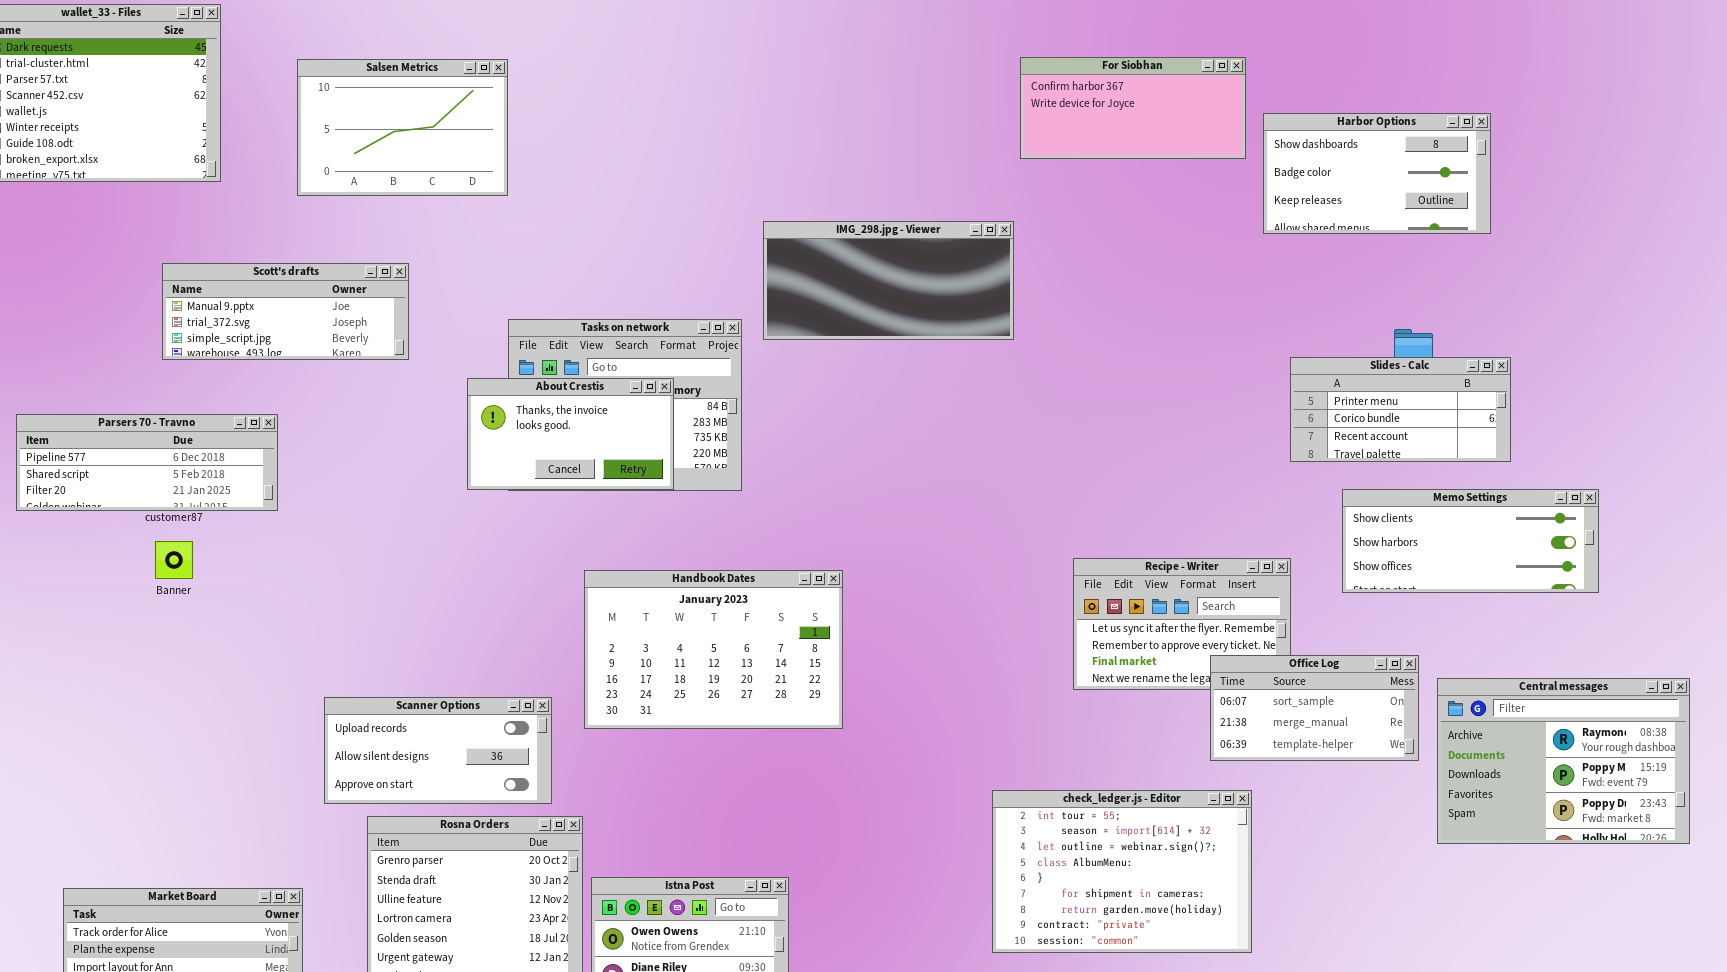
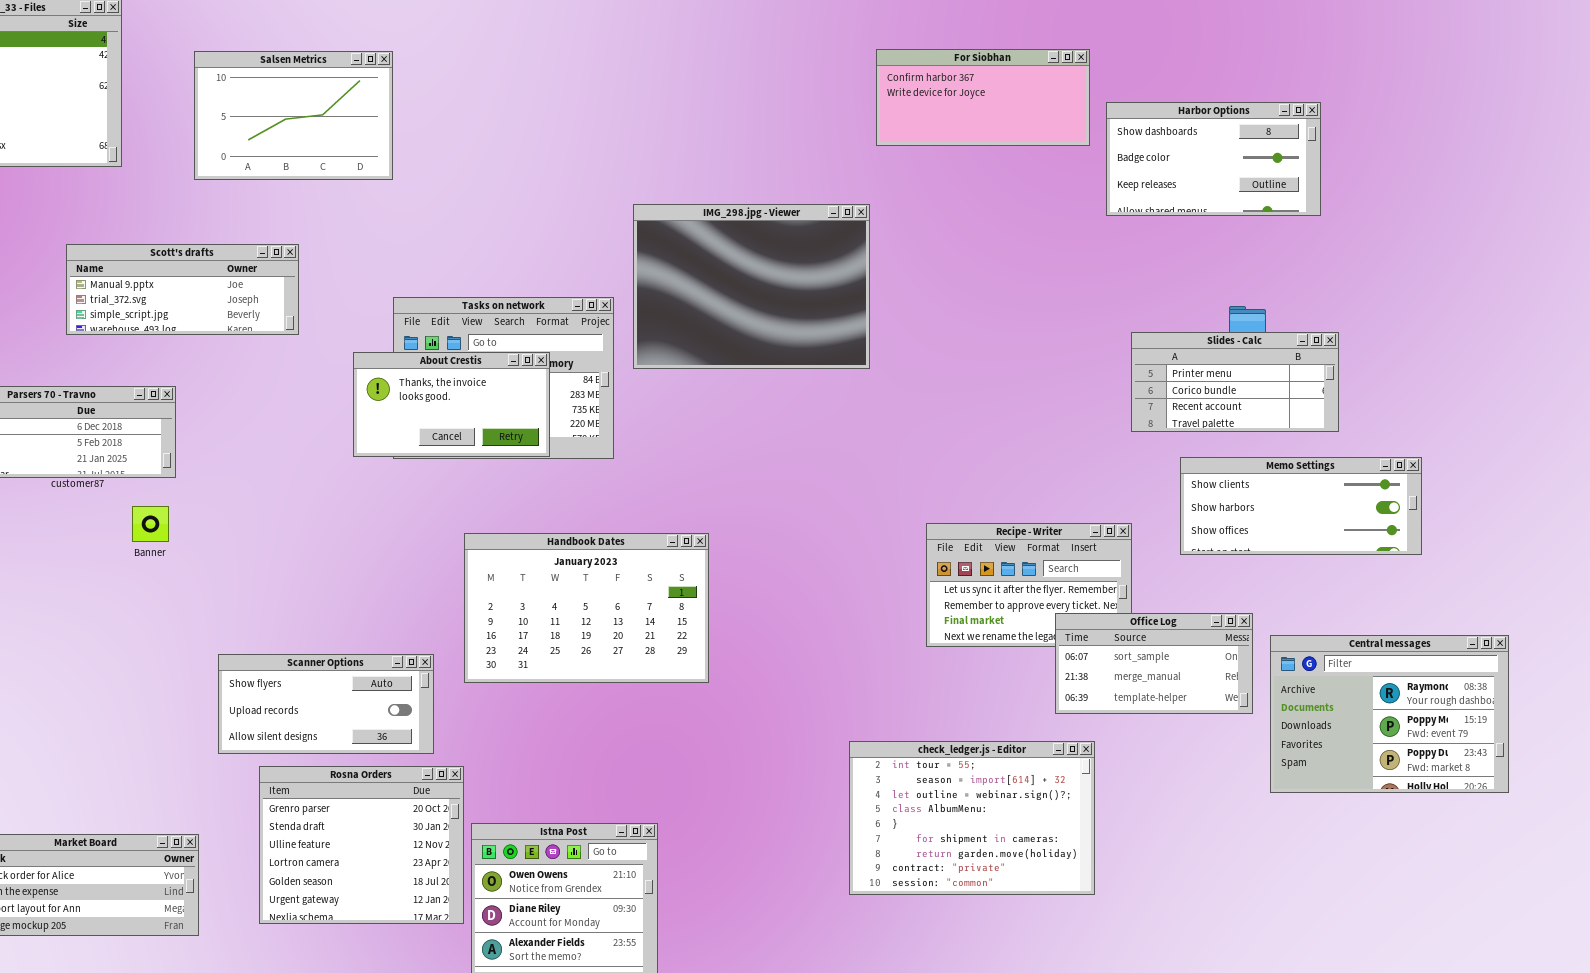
IMG_298.jpg - Viewer: [763,221,1014,340] -> [633,204,870,369], resized
Banner: [155,541,193,579] -> [132,506,169,542], moved
Scanner Options: [324,697,552,804] -> [218,654,434,754], scrolled up 1 row

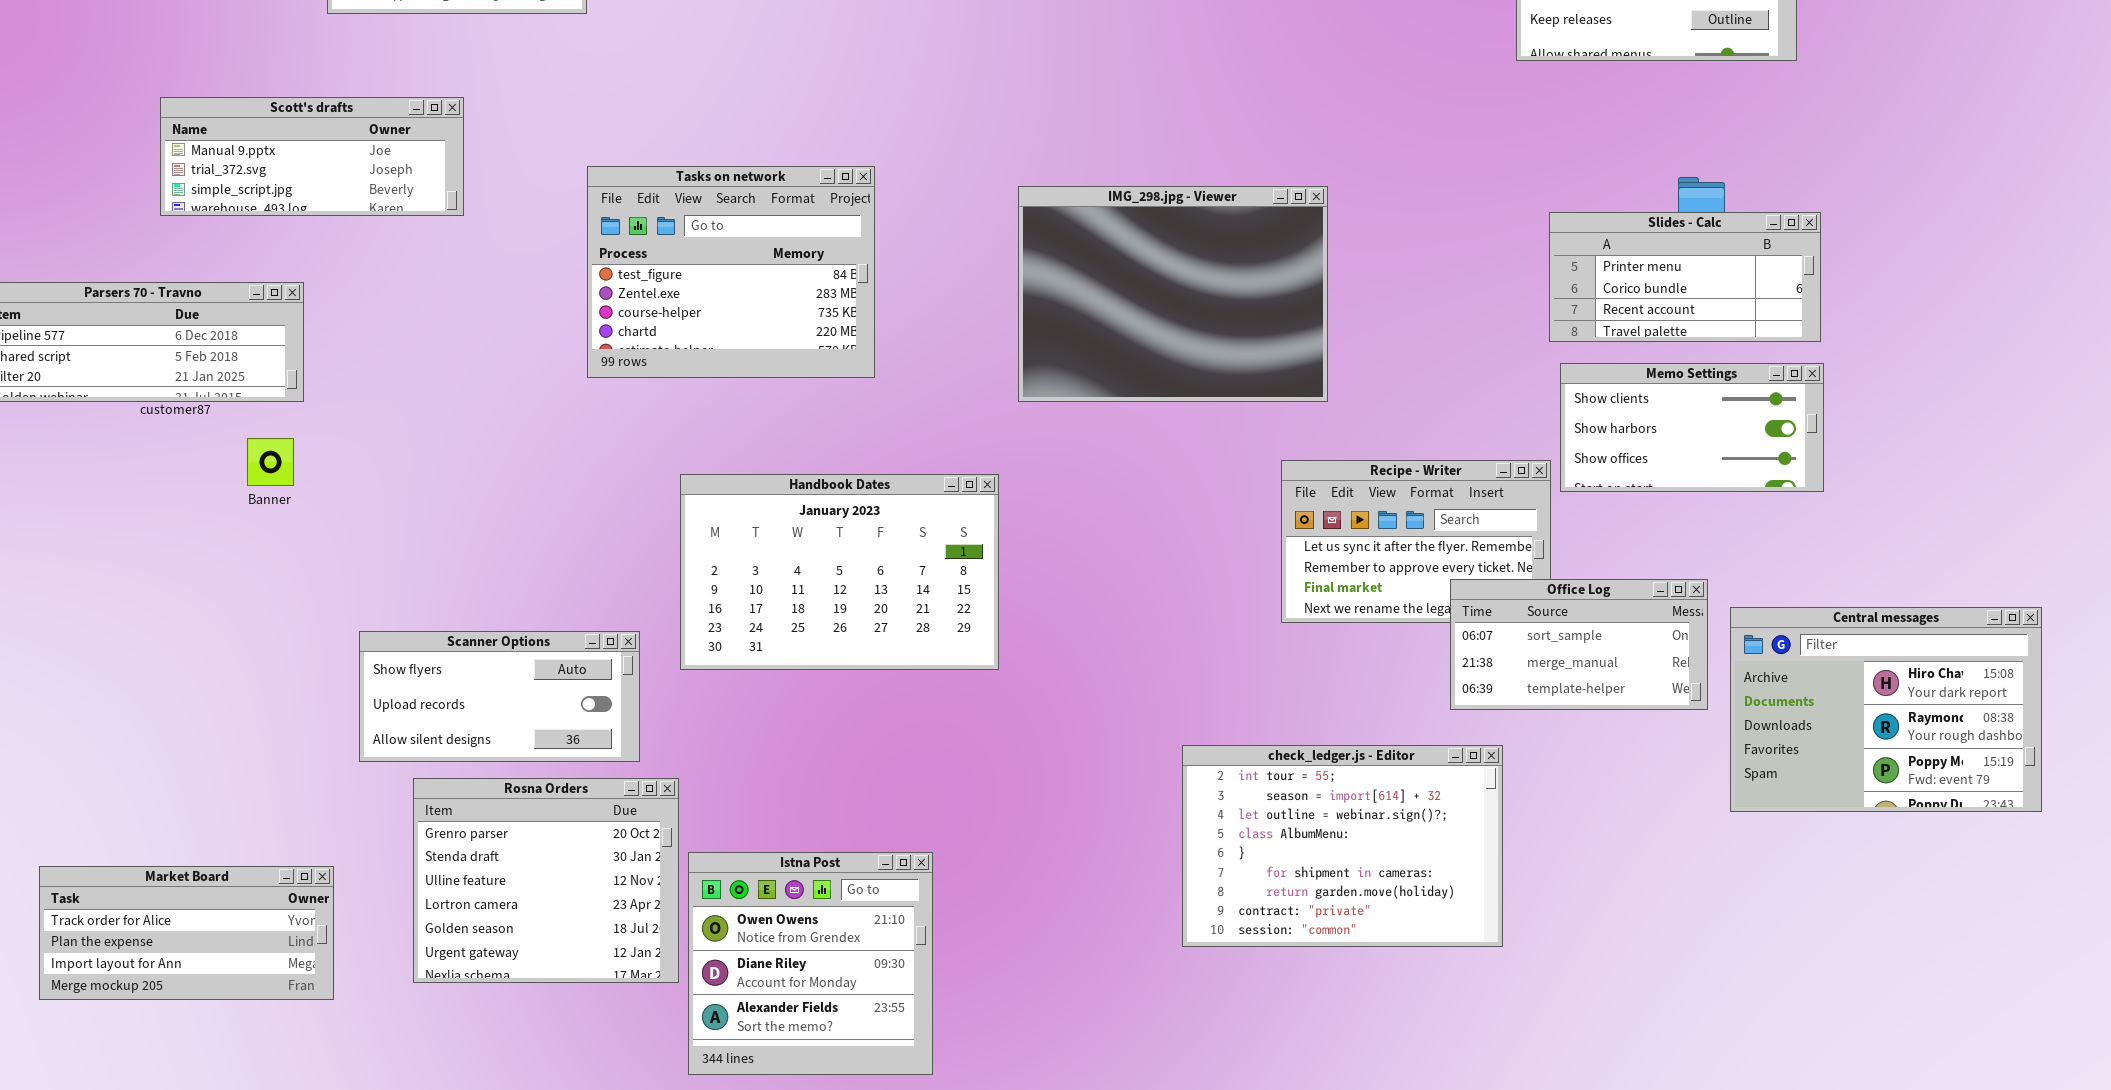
IMG_298.jpg - Viewer: [633,204,870,369] -> [1018,186,1328,402], moved
About Crestis: [353,352,550,457] -> none, closed
Memo Settings: [1180,457,1422,555] -> [1560,363,1824,492], moved, resized
Central messages: [1270,635,1509,793] -> [1730,607,2042,812], scrolled up 1 row

